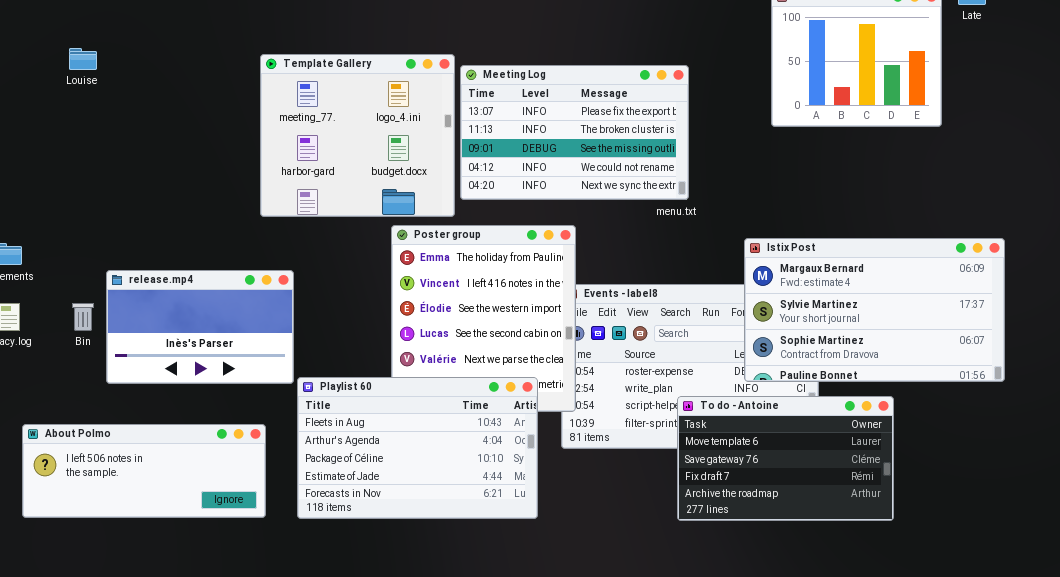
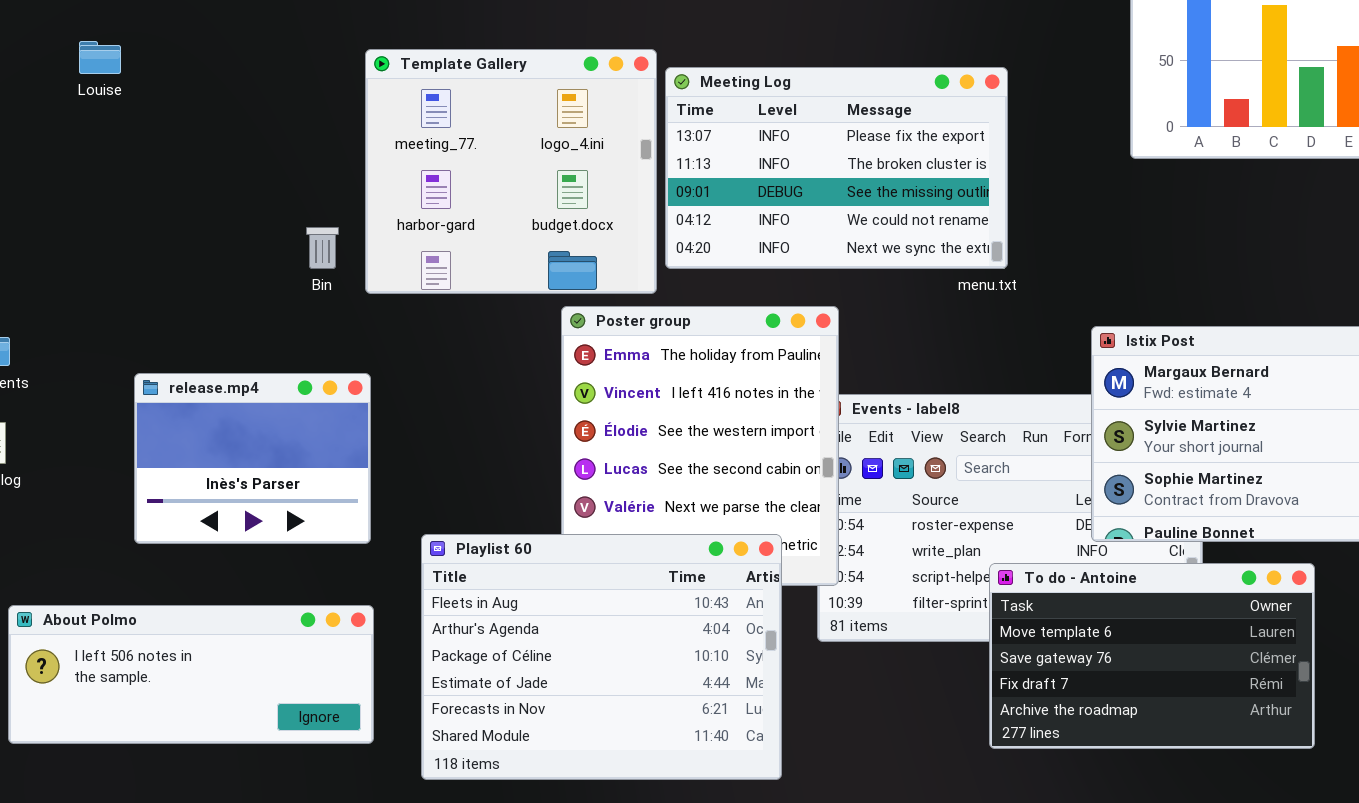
release.mp4: [106,270,294,384] -> [134,373,371,544], resized
Bin: [72,303,94,331] -> [306,227,339,269], moved
Playlist 60: [297,377,538,519] -> [421,534,782,780], resized

